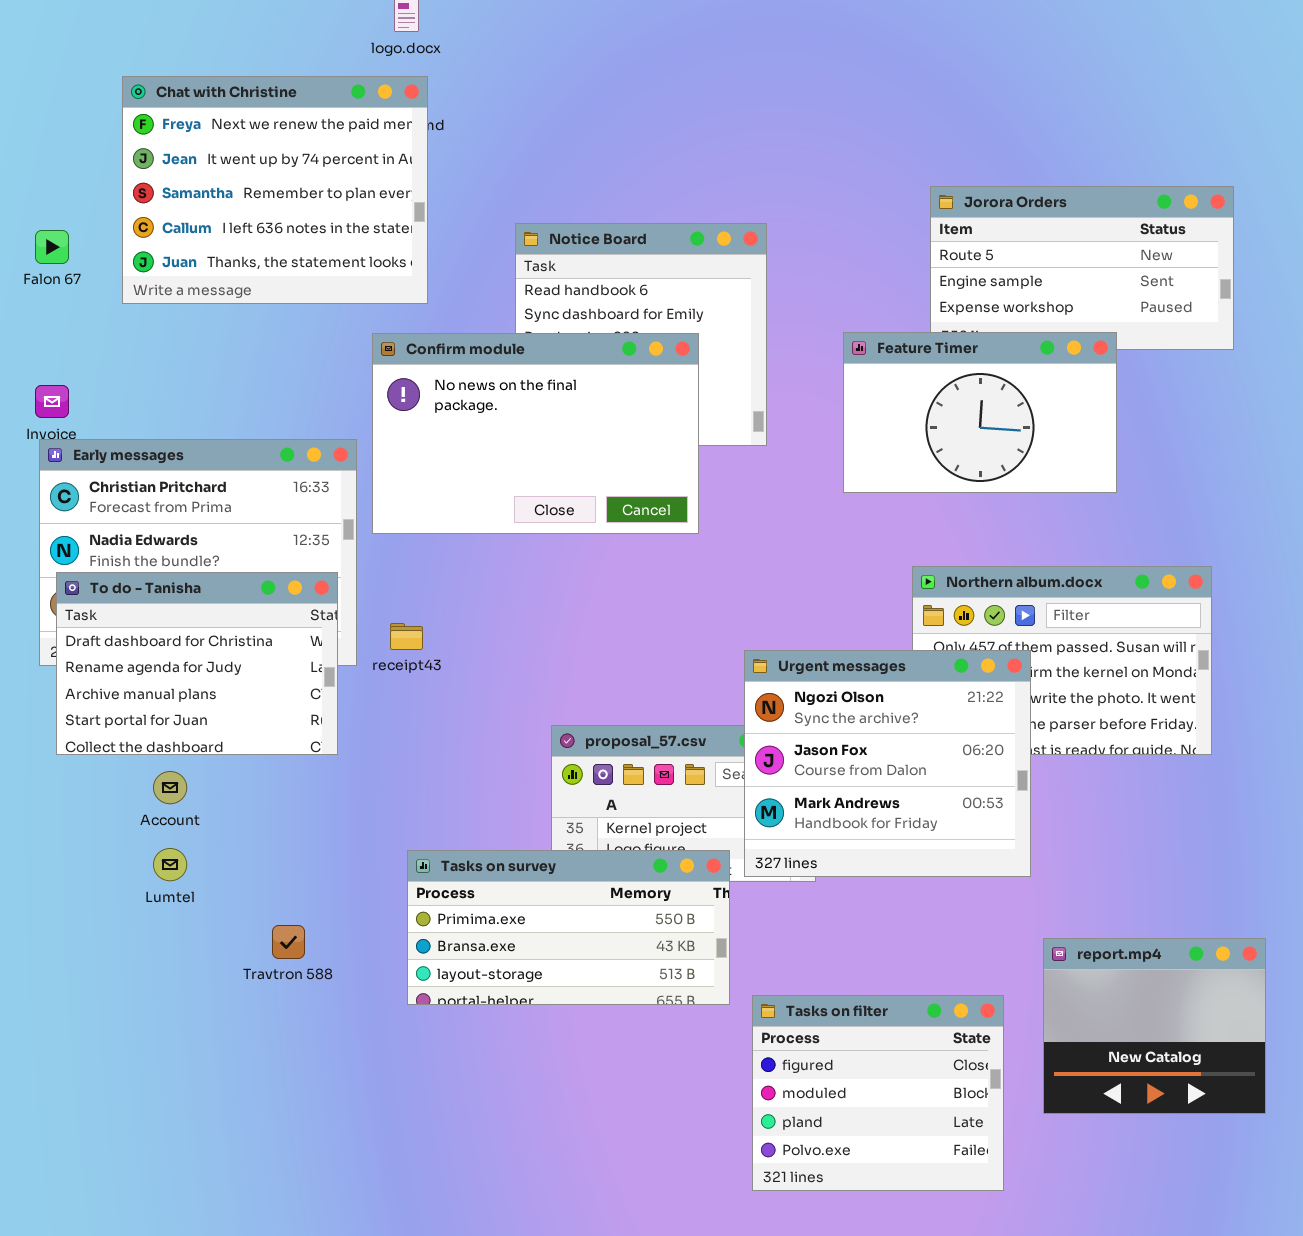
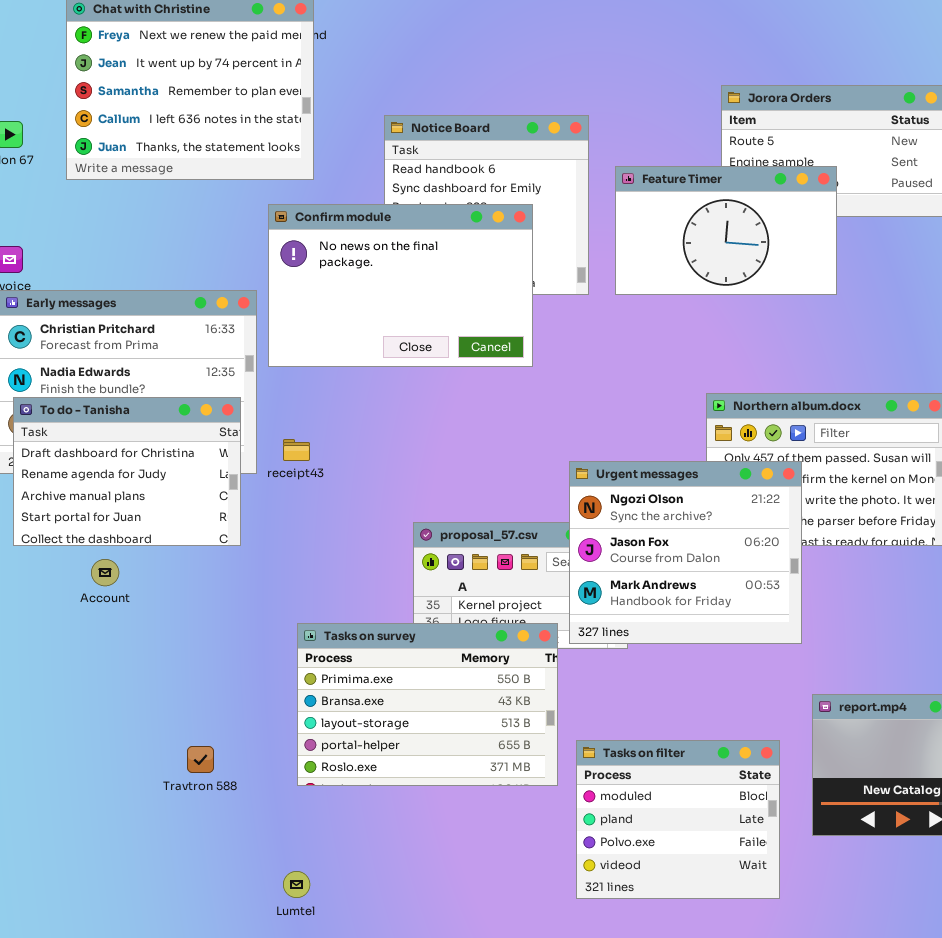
Feature Timer: [843,332,1117,493] -> [615,166,837,295], moved
Lumtel: [153,848,187,881] -> [283,871,310,898], moved
Tasks on survey: [407,850,730,1005] -> [297,623,558,786], resized
Travtron 588: [272,925,305,959] -> [187,746,214,773], moved
Tasks on filter: [752,995,1004,1191] -> [576,740,780,899], scrolled down 1 row

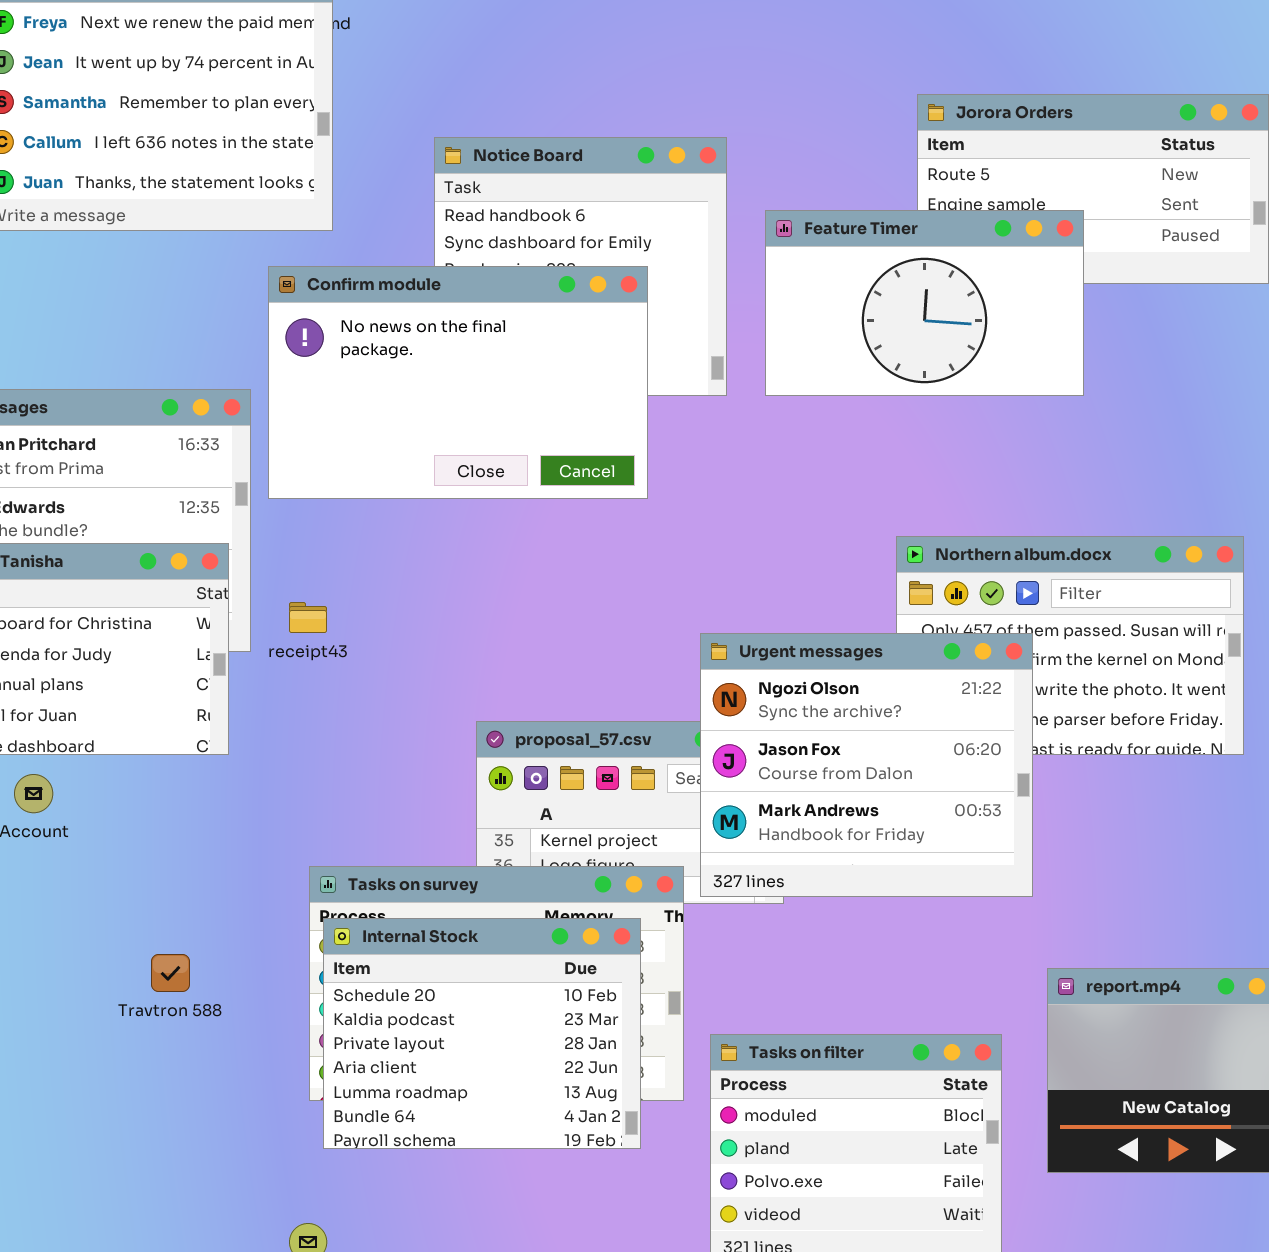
Internal Stock: none -> [323,918,641,1149], opened
Travtron 588: [187,746,214,773] -> [151,954,190,992], moved

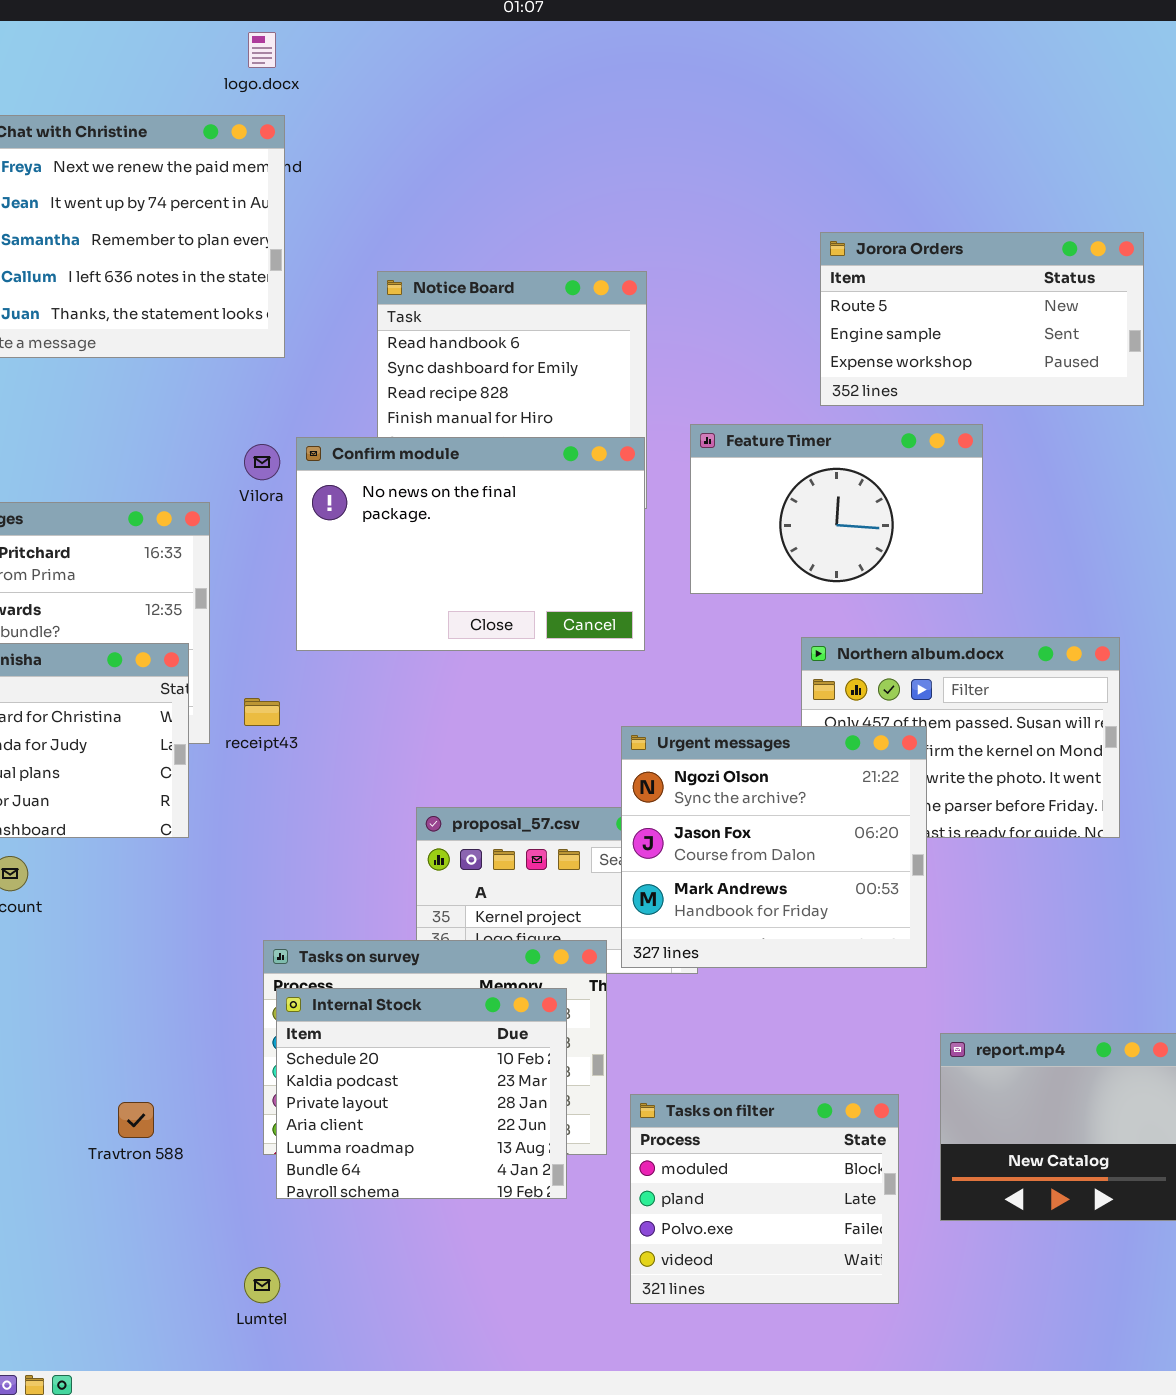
Feature Timer: [765,210,1084,396] -> [690,424,983,594], moved
Confirm module: [268,266,648,499] -> [296,437,645,651], moved
Travtron 588: [151,954,190,992] -> [118,1102,154,1138], moved

